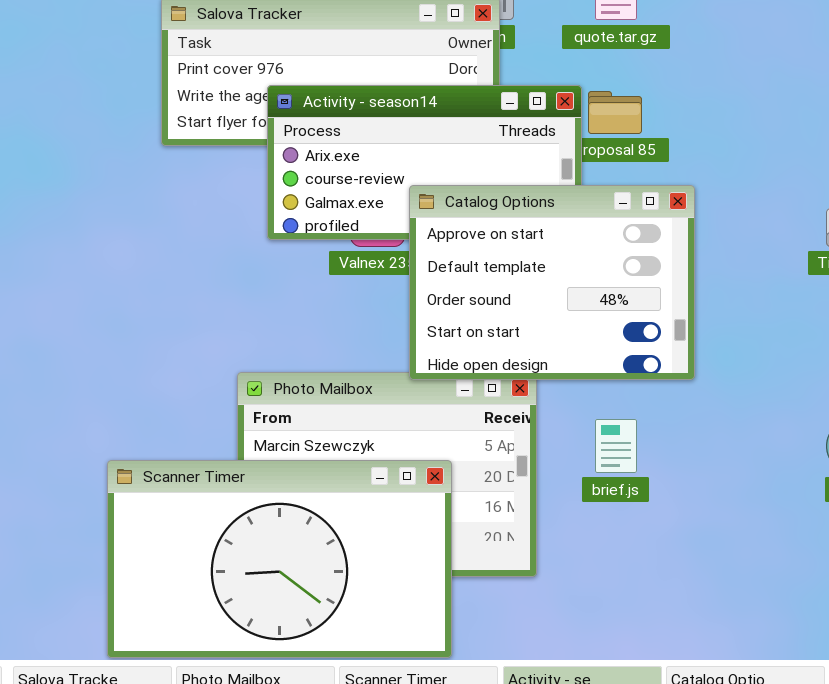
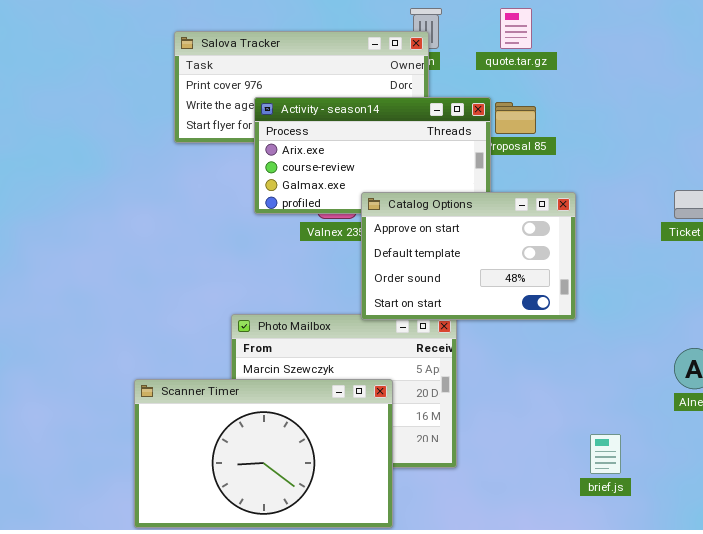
Catalog Options: [409,185,695,380] -> [361,192,576,320], resized
brief.js: [595,419,637,473] -> [590,434,621,474], moved

